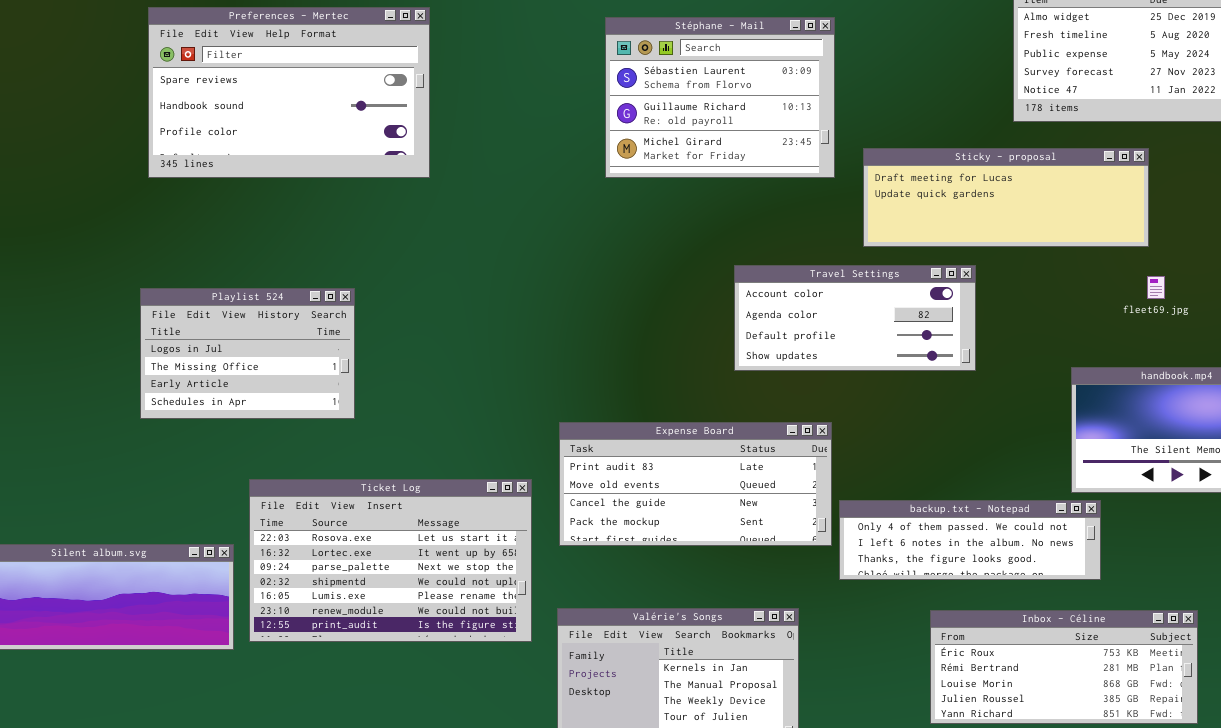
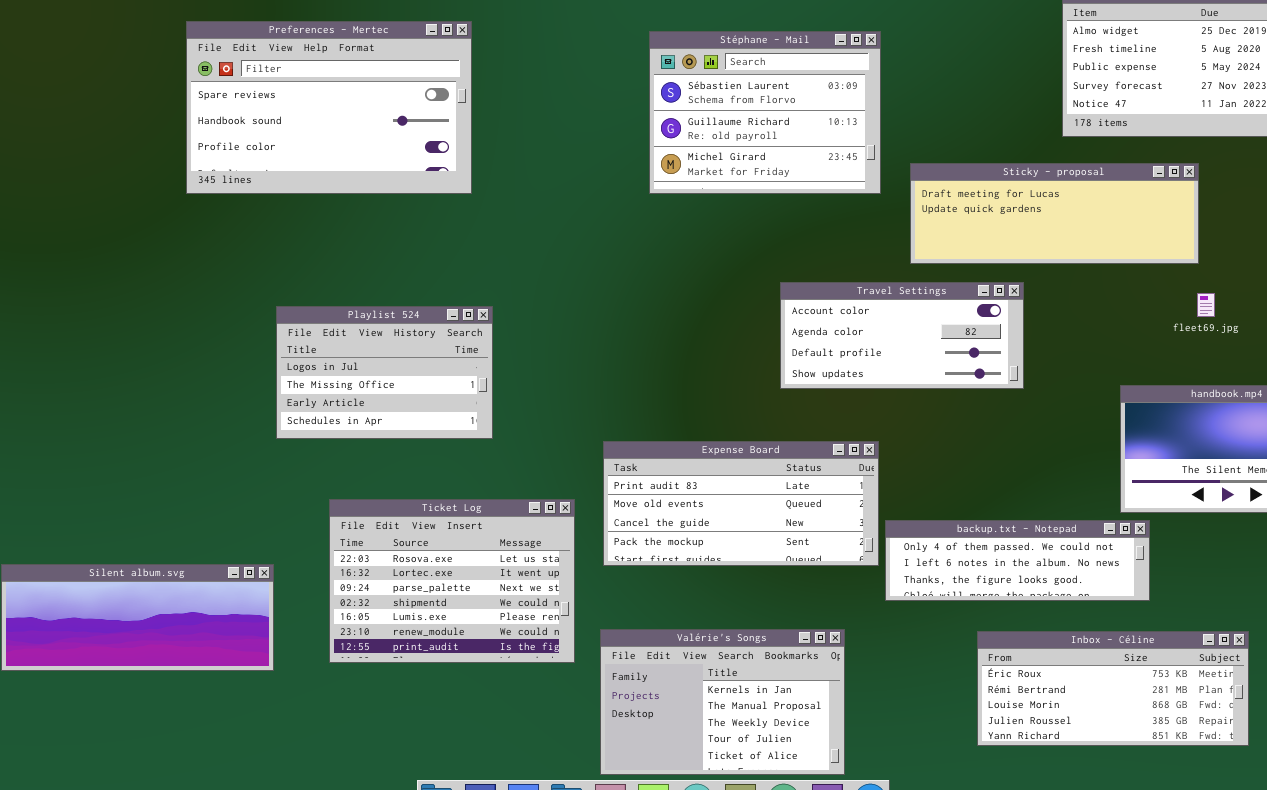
Playlist 524: [140,288,355,419] -> [276,306,493,439], moved
Ticket Log: [249,479,532,642] -> [329,499,575,663], resized

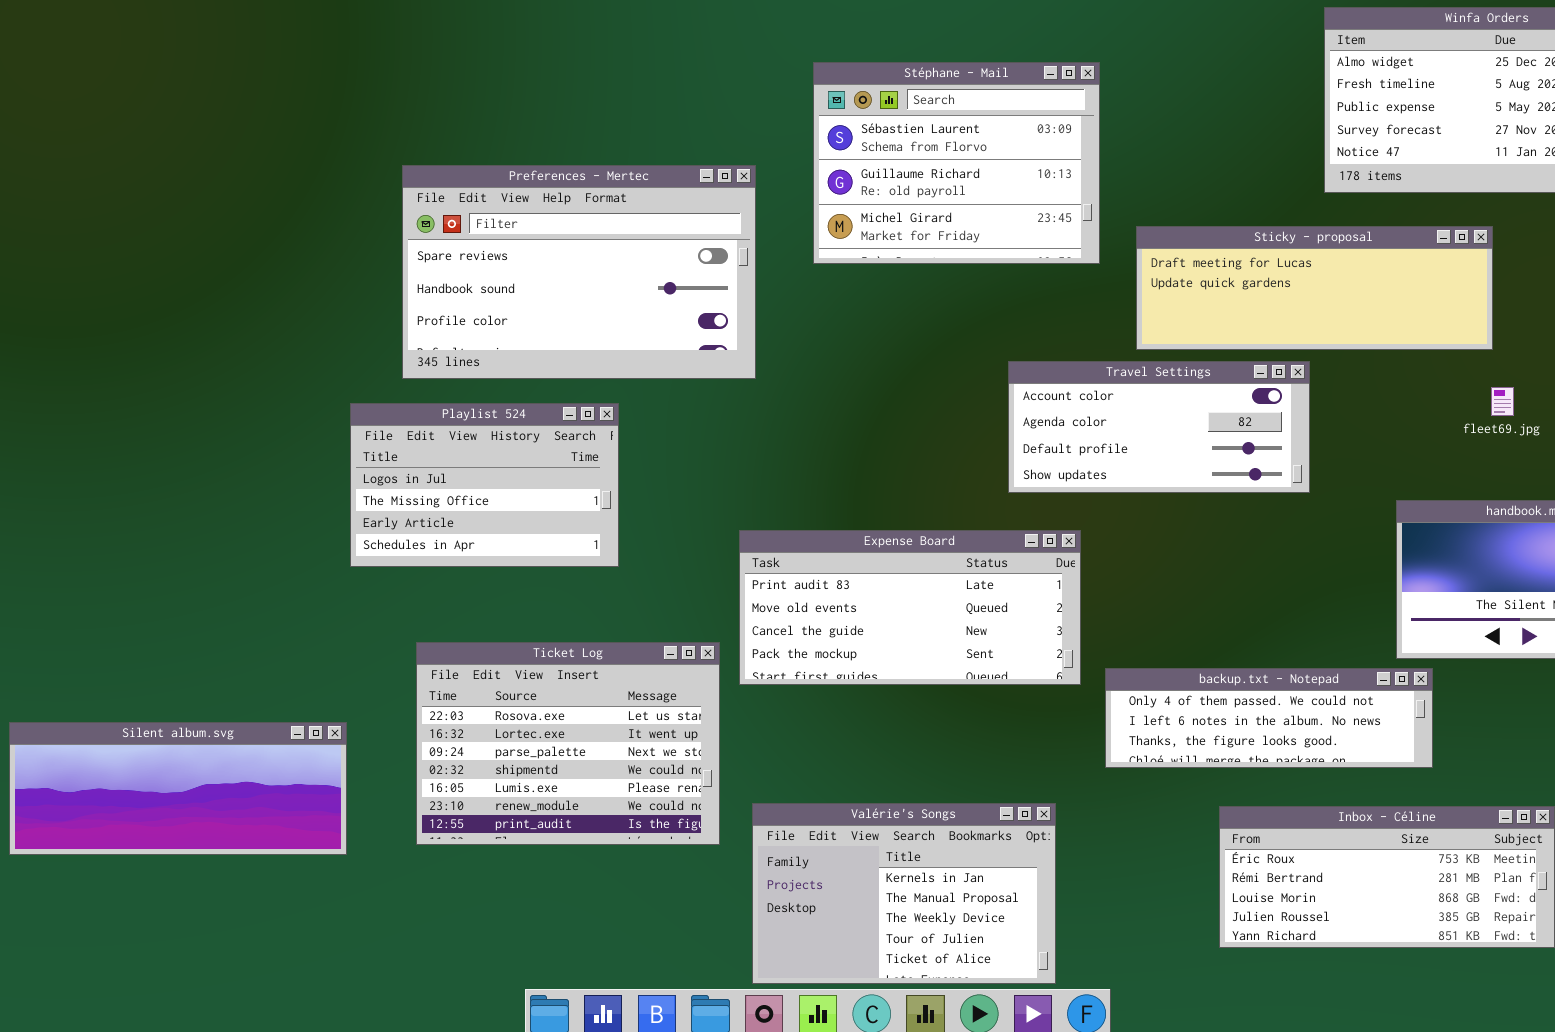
Preferences - Mertec: [186,21,472,194] -> [402,165,756,379], moved
Travel Settings: [780,282,1024,389] -> [1008,361,1310,493], moved
Expense Board: [603,441,879,566] -> [739,530,1081,685], moved

